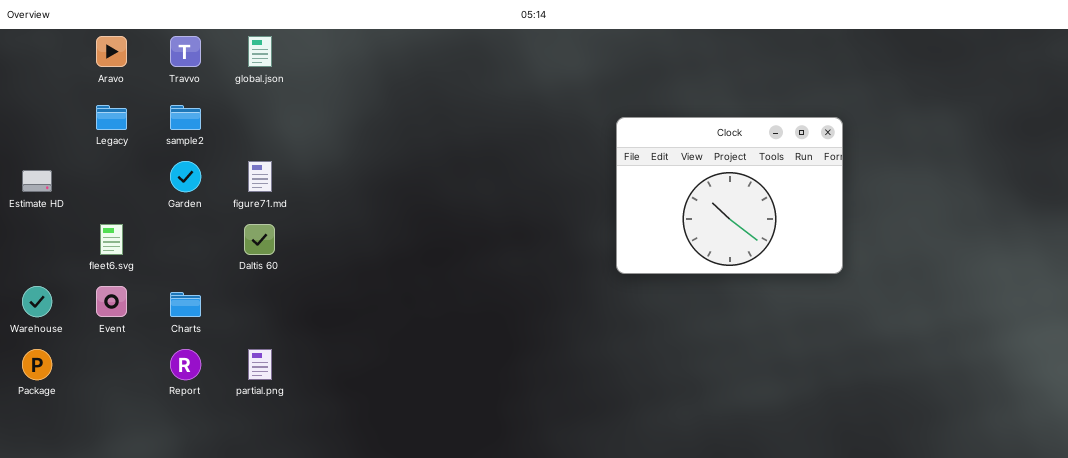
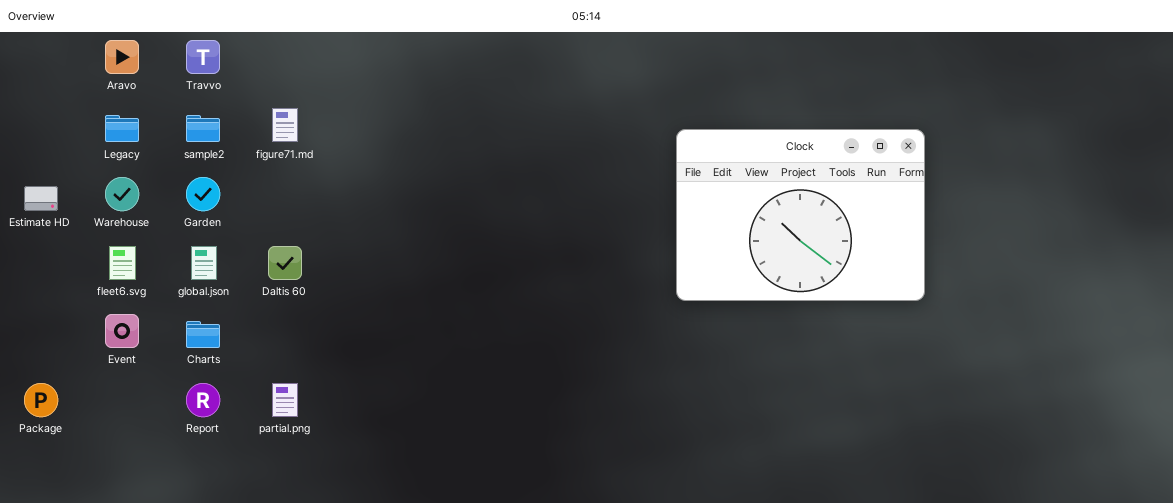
global.json: [248,36,272,67] -> [191,246,217,280], moved
figure71.md: [248,161,272,192] -> [272,108,298,142], moved
Warehouse: [22,286,52,317] -> [105,177,139,211], moved

